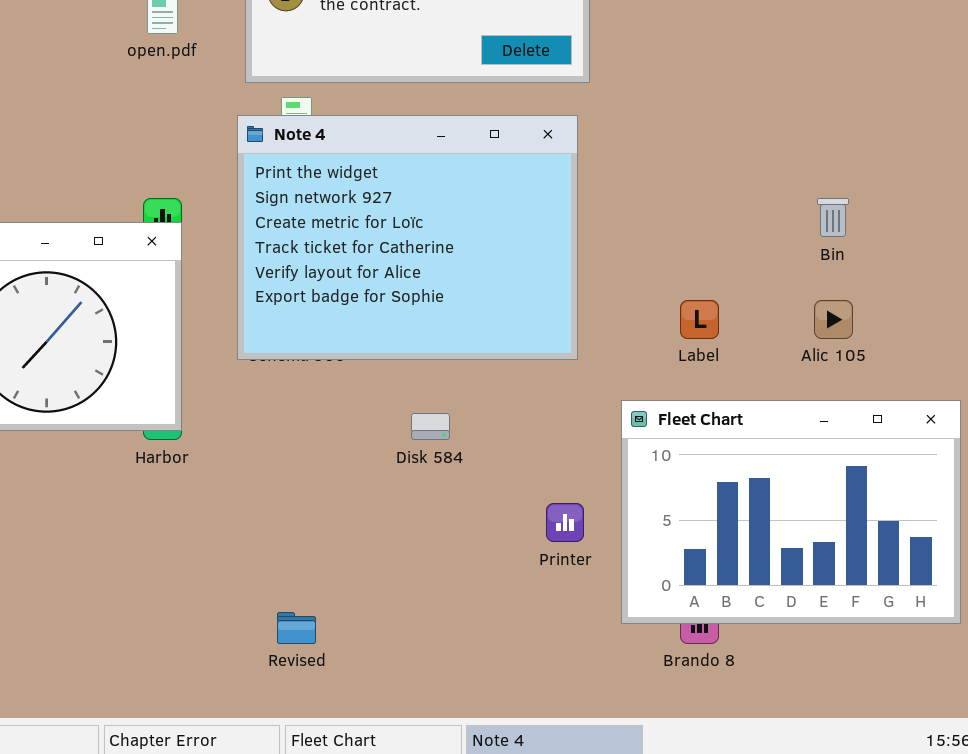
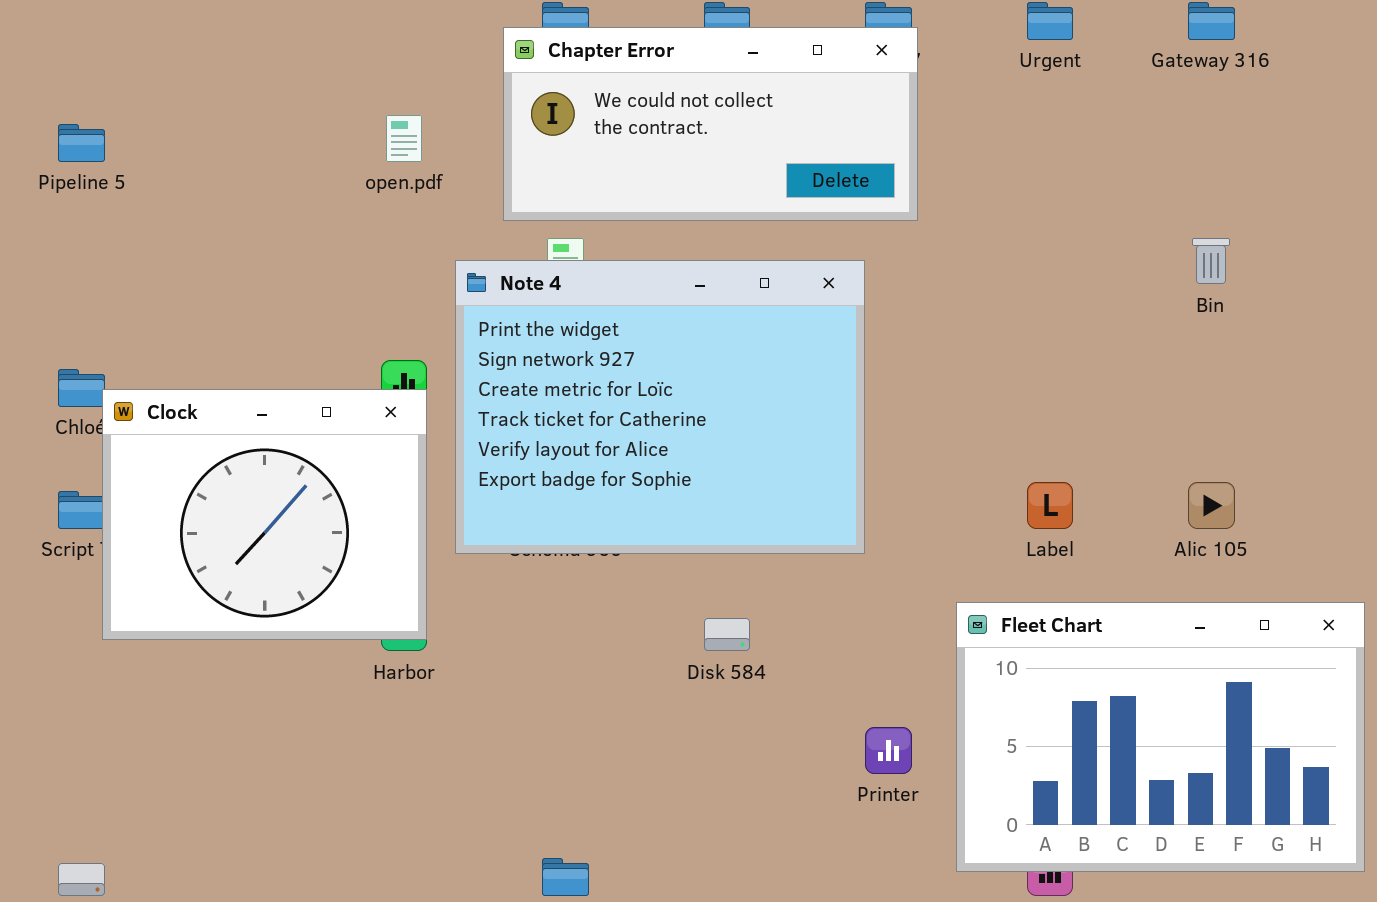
Note 4: [237,115,578,360] -> [455,260,865,554], moved
Bin: [817,198,849,237] -> [1192,238,1230,284], moved

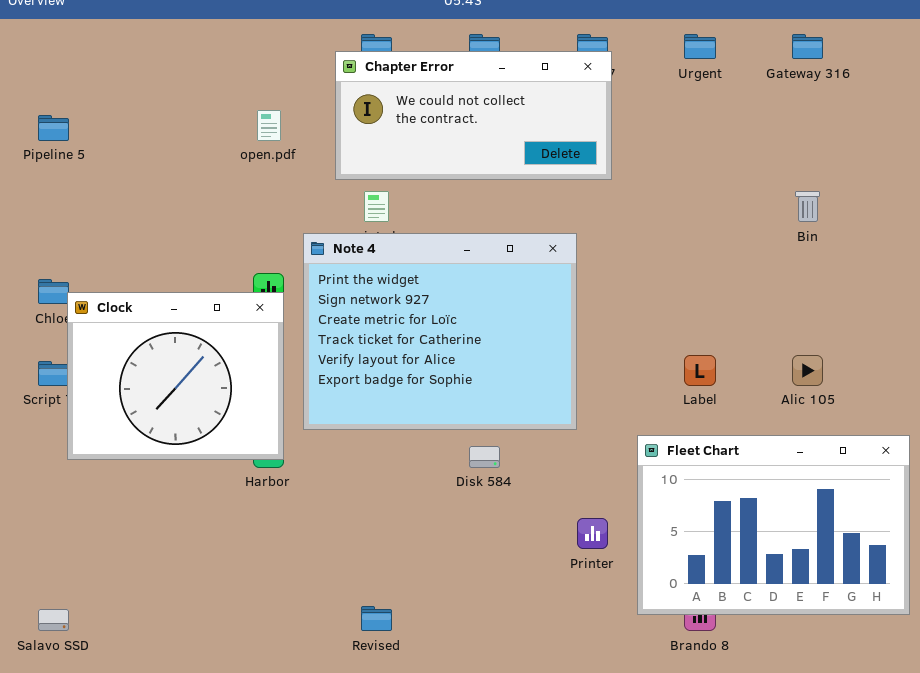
Note 4: [455,260,865,554] -> [303,233,577,430], moved

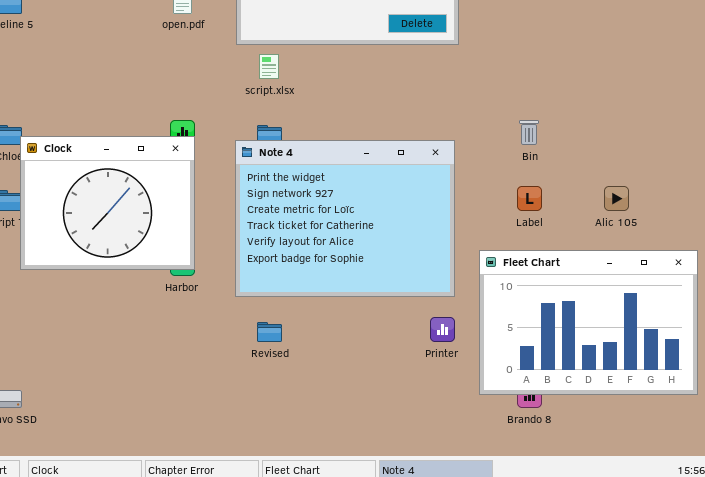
Bin: [795,191,820,222] -> [519,120,539,145], moved
Note 4: [303,233,577,430] -> [235,140,455,297], moved
Revised: [361,606,392,631] -> [257,322,282,342], moved

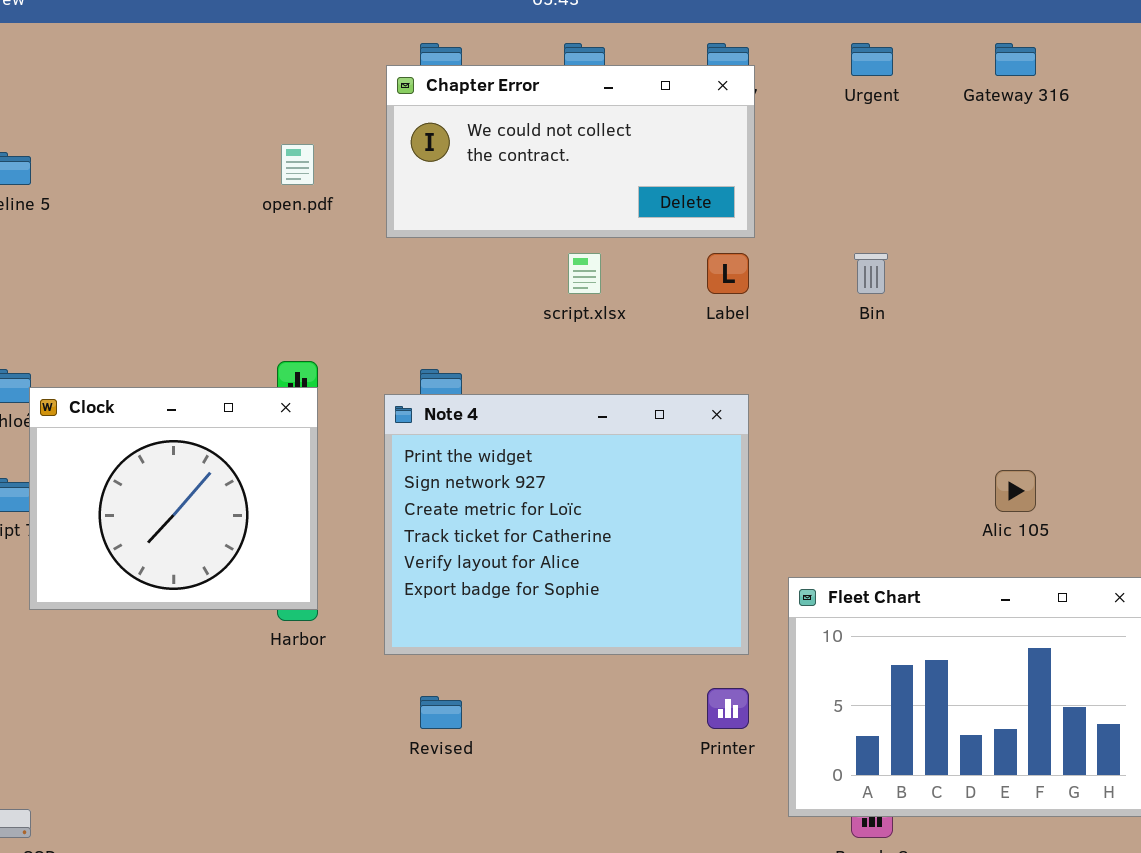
script.xlsx: [259,54,279,79] -> [568,253,601,294], moved
Bin: [519,120,539,145] -> [854,253,888,294], moved
Label: [517,186,542,211] -> [707,253,749,294], moved

